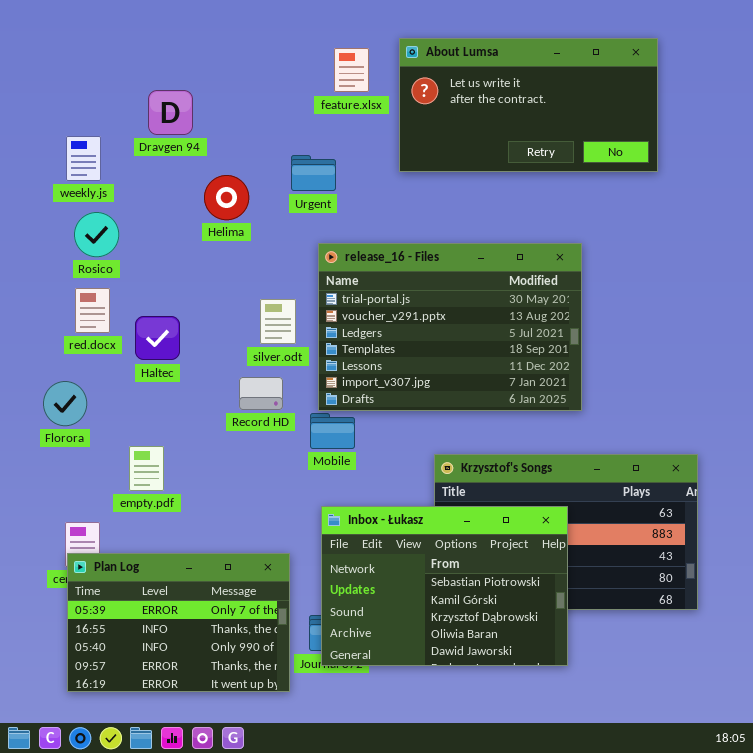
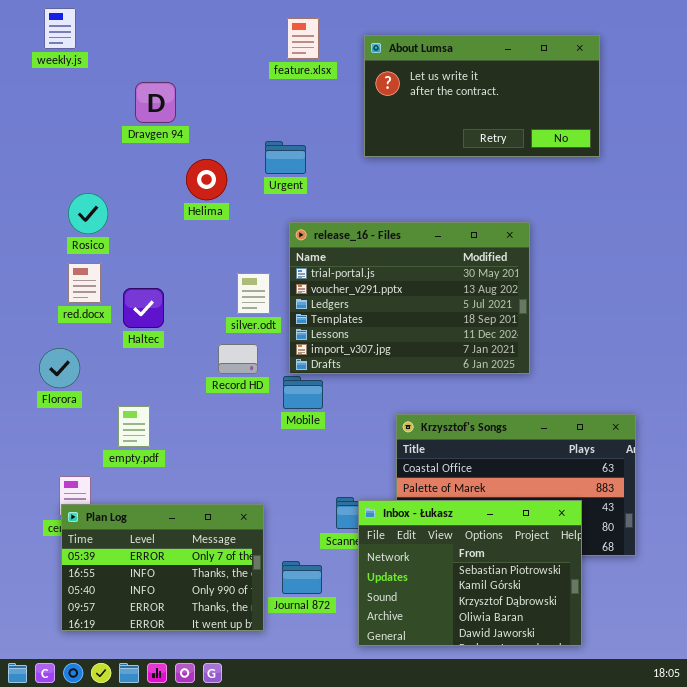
feature.xlsx: [334,48,369,92] -> [287,18,319,59], moved
weekly.js: [66,136,101,181] -> [44,8,76,49], moved
Inbox - Łukasz: [321,506,568,666] -> [358,500,582,646], moved

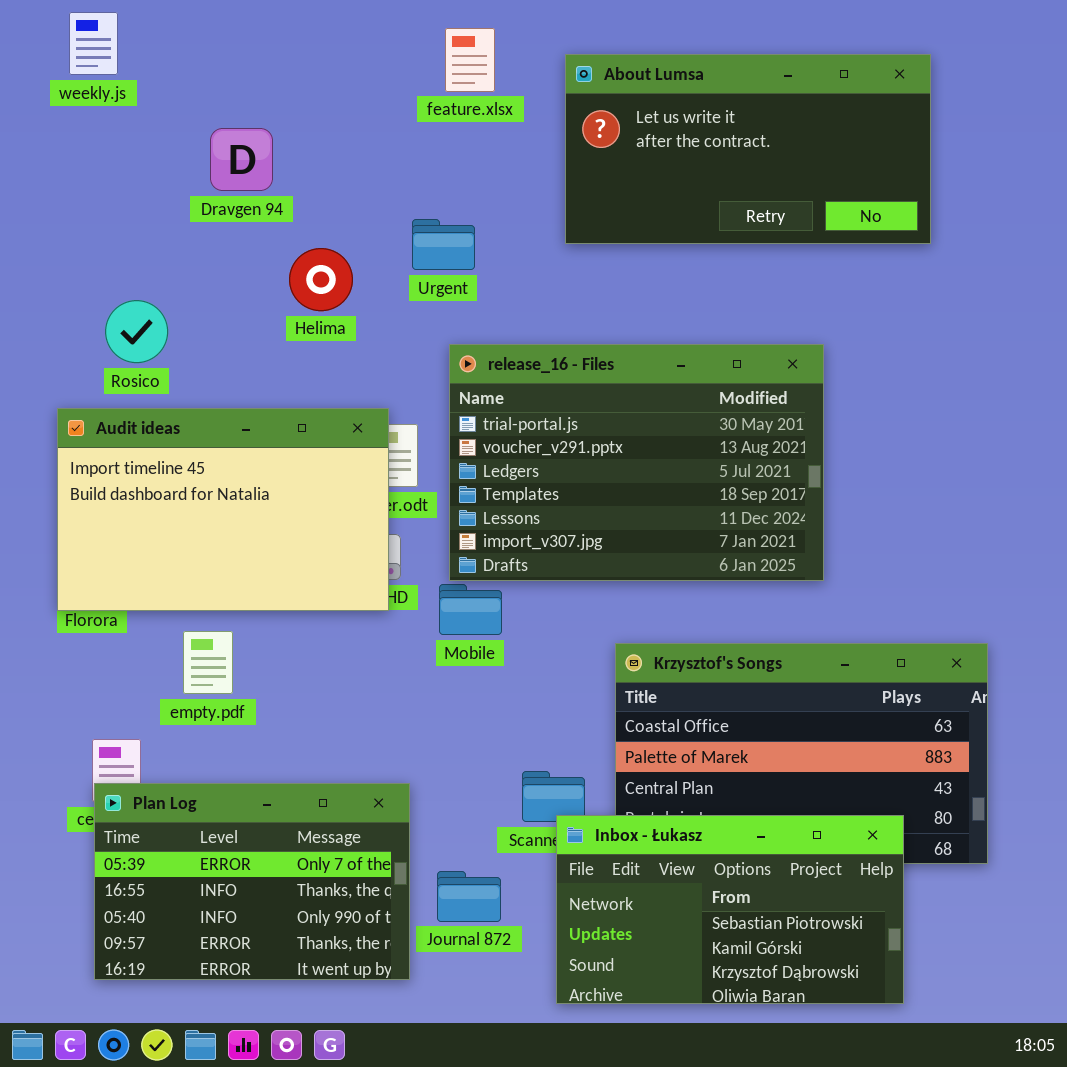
Audit ideas: none -> [57,408,389,611], opened
Inbox - Łukasz: [358,500,582,646] -> [556,815,904,1004], resized

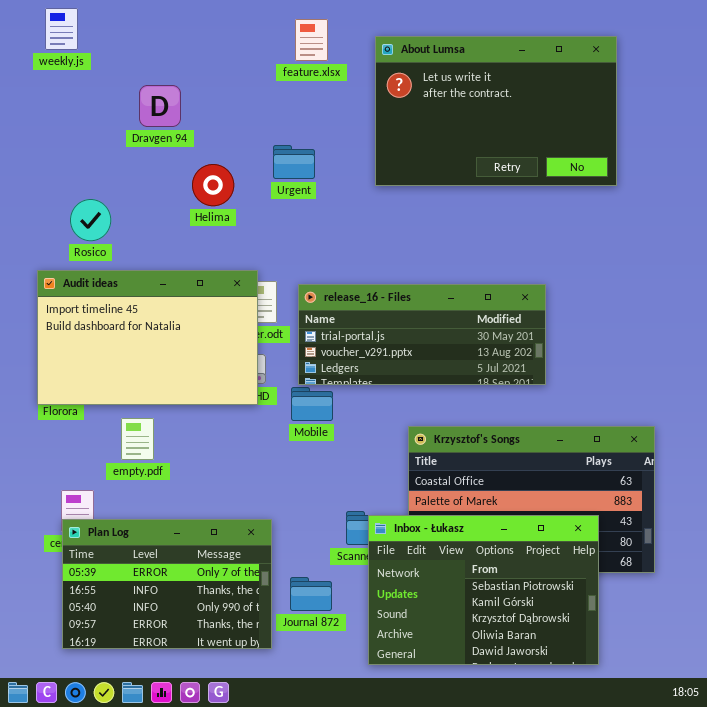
About Lumsa: [565,54,931,244] -> [375,36,617,186], resized
release_16 - Files: [449,344,824,581] -> [298,284,546,385], resized
Inbox - Łukasz: [556,815,904,1004] -> [368,515,599,665], resized

